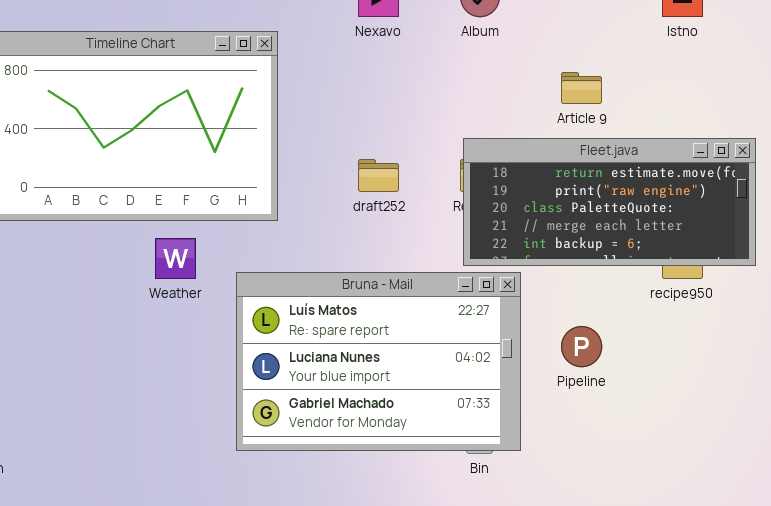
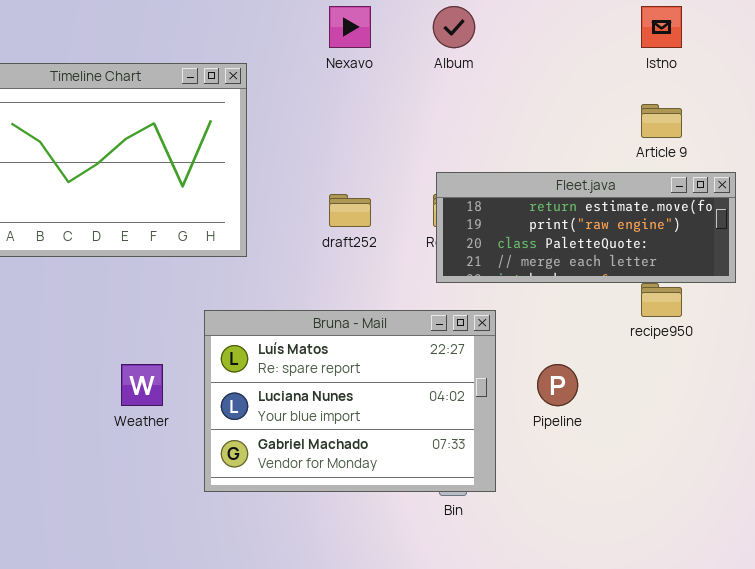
Article 9: [561,72,602,104] -> [641,104,682,138], moved
Fleet.java: [463,138,756,266] -> [436,172,736,283], resized
Weather: [155,238,196,279] -> [121,364,163,406], moved

